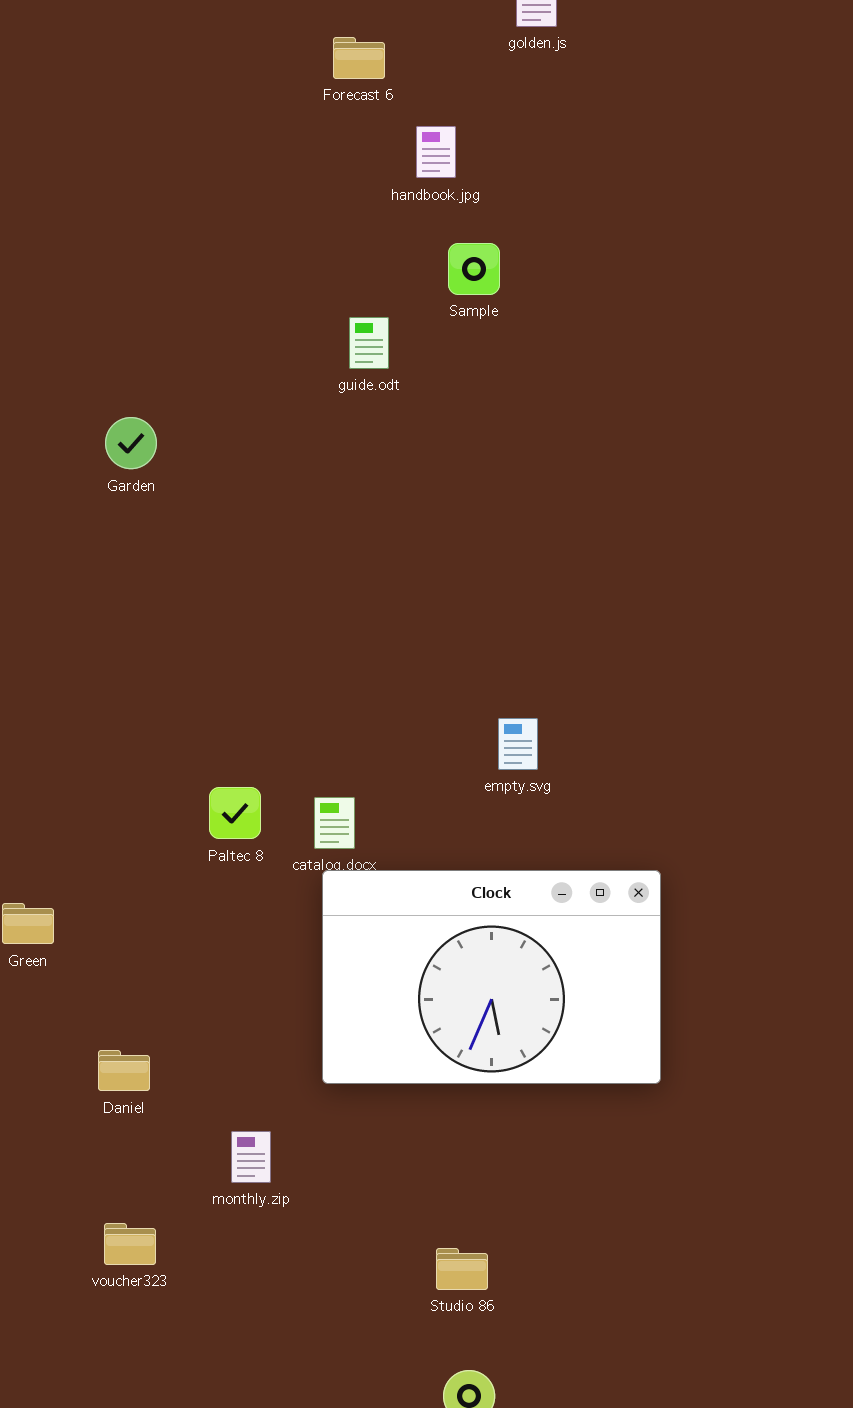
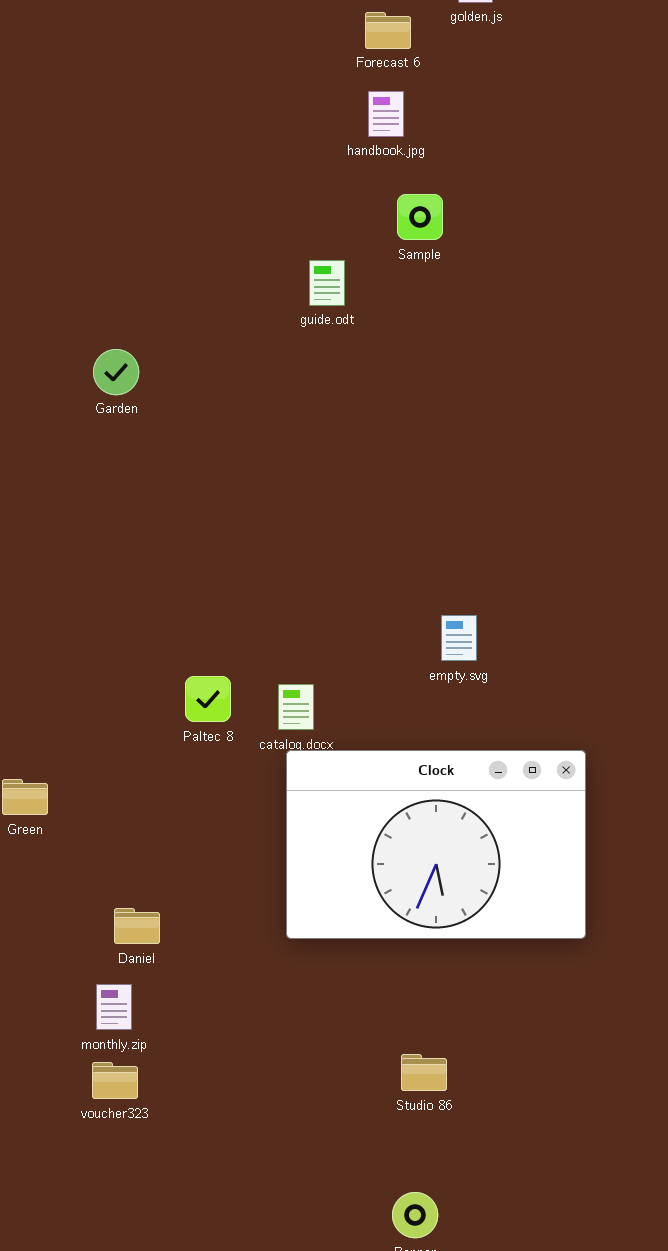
Forecast 6: [333,37,385,79] -> [365,12,411,49], moved
Daniel: [98,1050,150,1091] -> [114,908,160,944], moved
monthly.zip: [231,1131,271,1183] -> [96,984,132,1030], moved
Studio 86: [436,1248,488,1290] -> [401,1054,447,1091], moved

